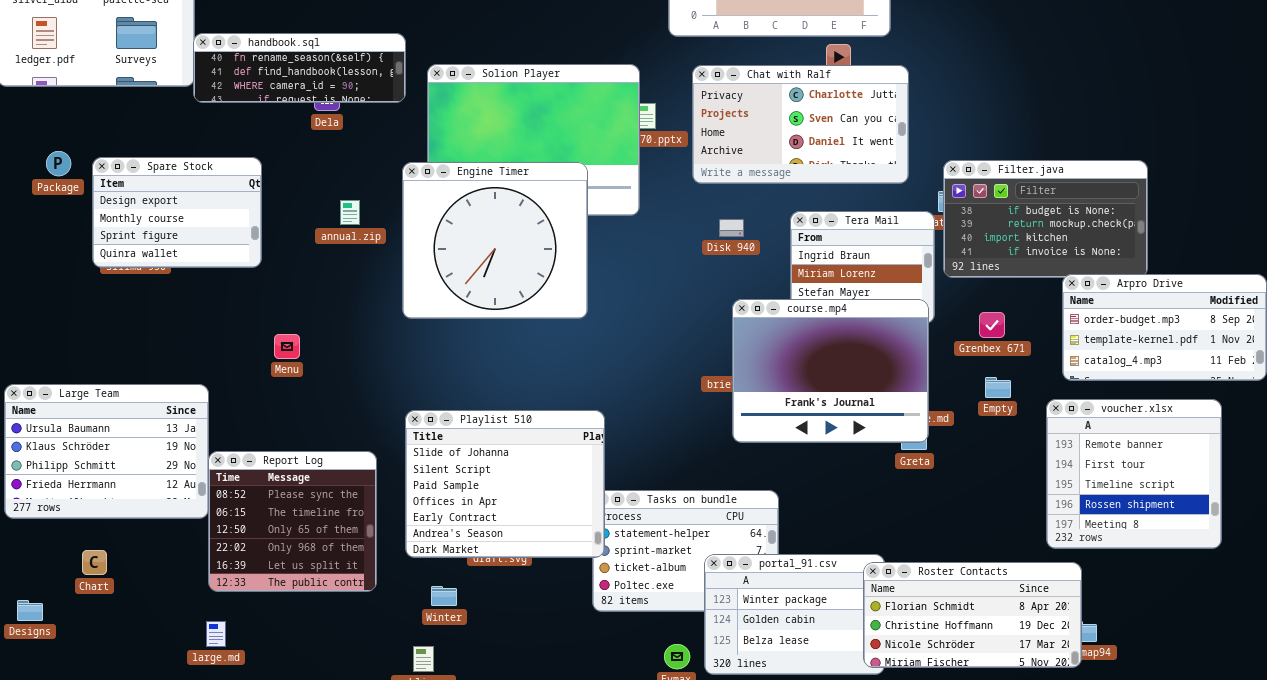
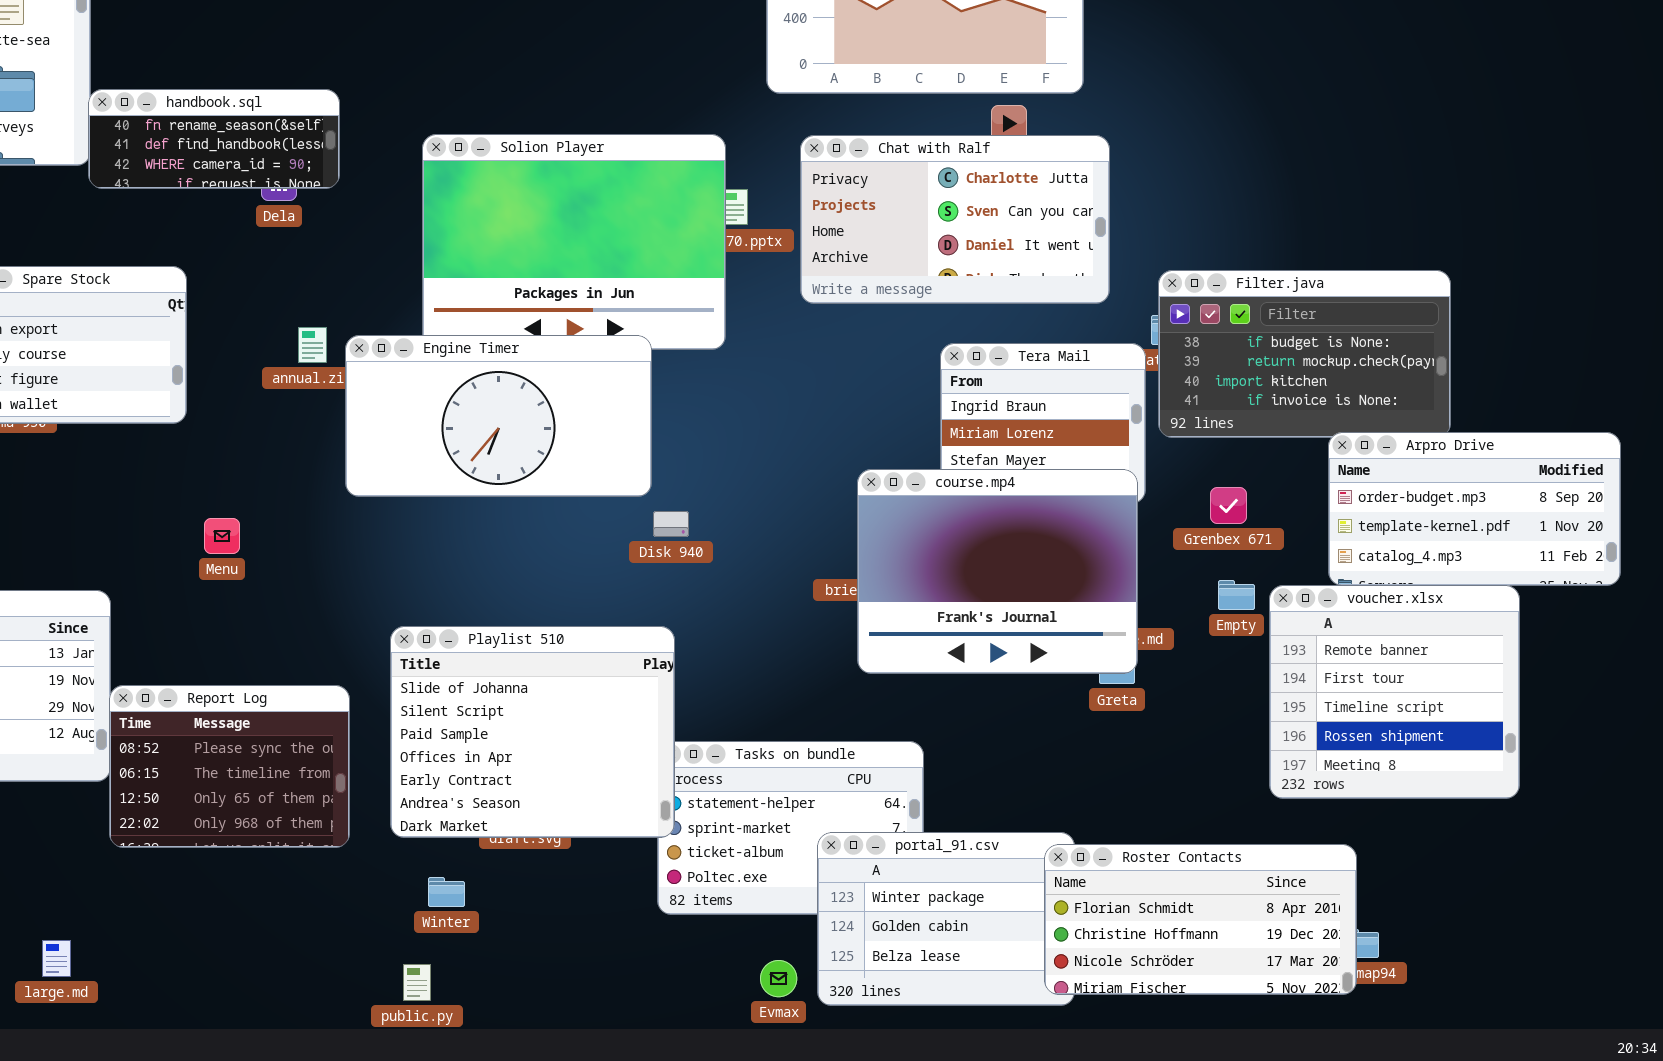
handbook.sql: [193,33,406,103] -> [88,89,340,189], resized
Engine Timer: [402,162,588,319] -> [345,335,652,497], resized
Disk 940: [719,219,744,237] -> [653,511,689,537], moved
voucher.xlsx: [1046,399,1222,549] -> [1269,585,1520,799], moved
Report Log: [208,451,377,592] -> [109,685,350,848], resized
large.md: [206,621,226,647] -> [42,940,71,977], moved

